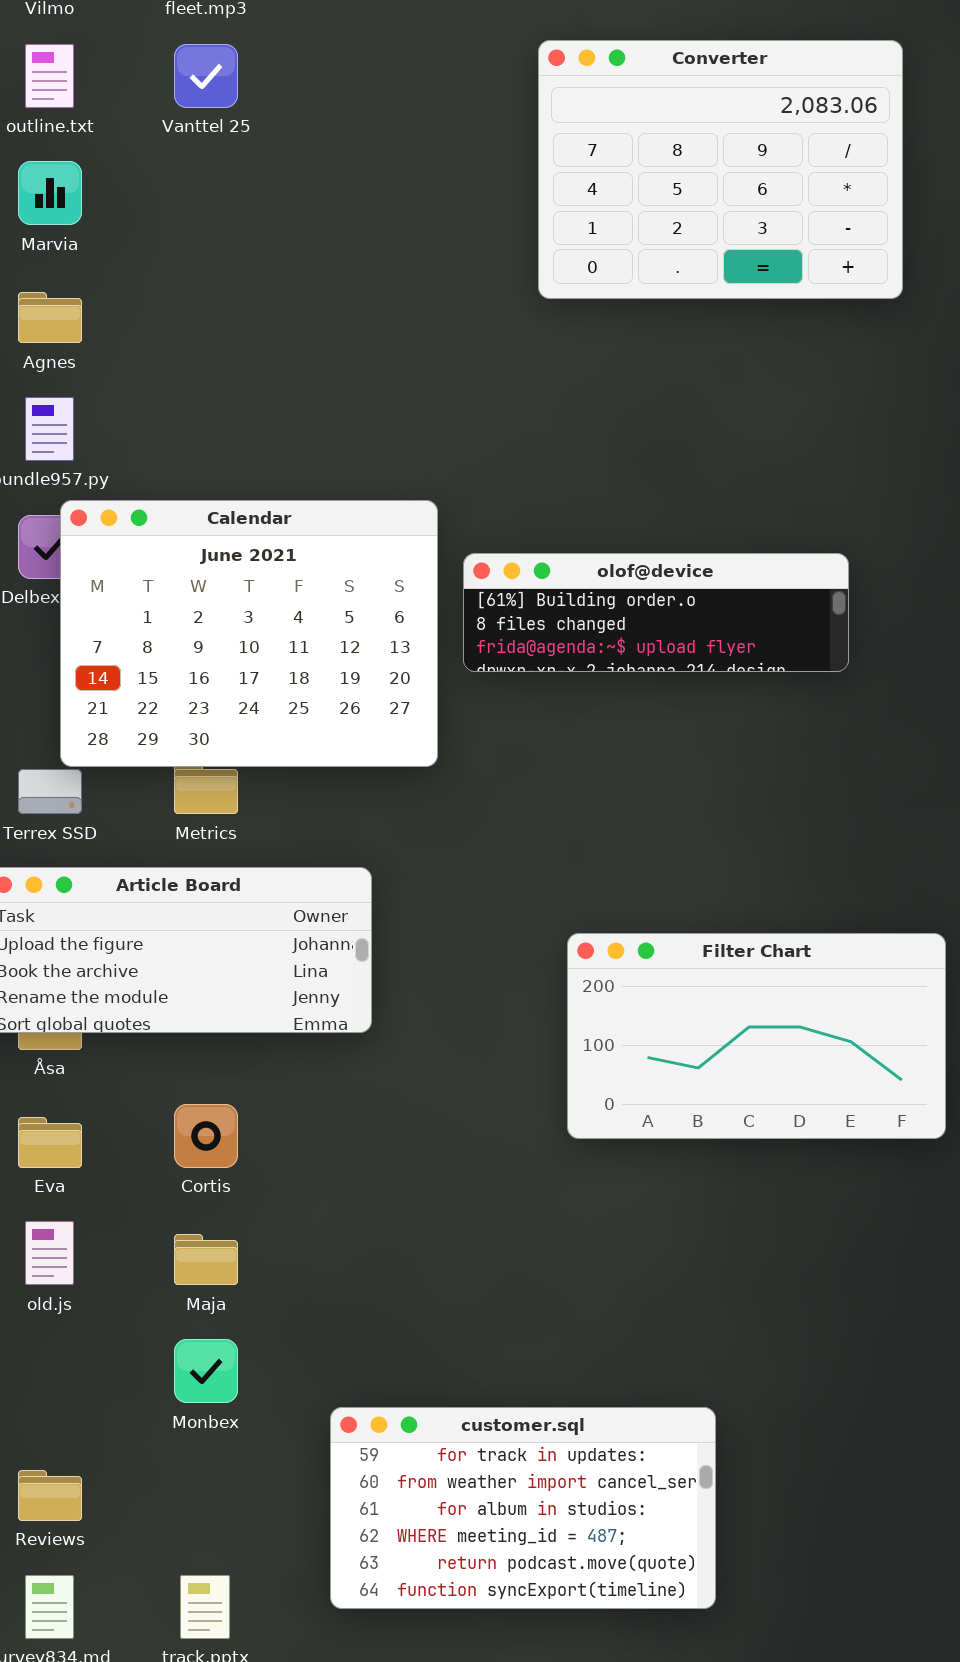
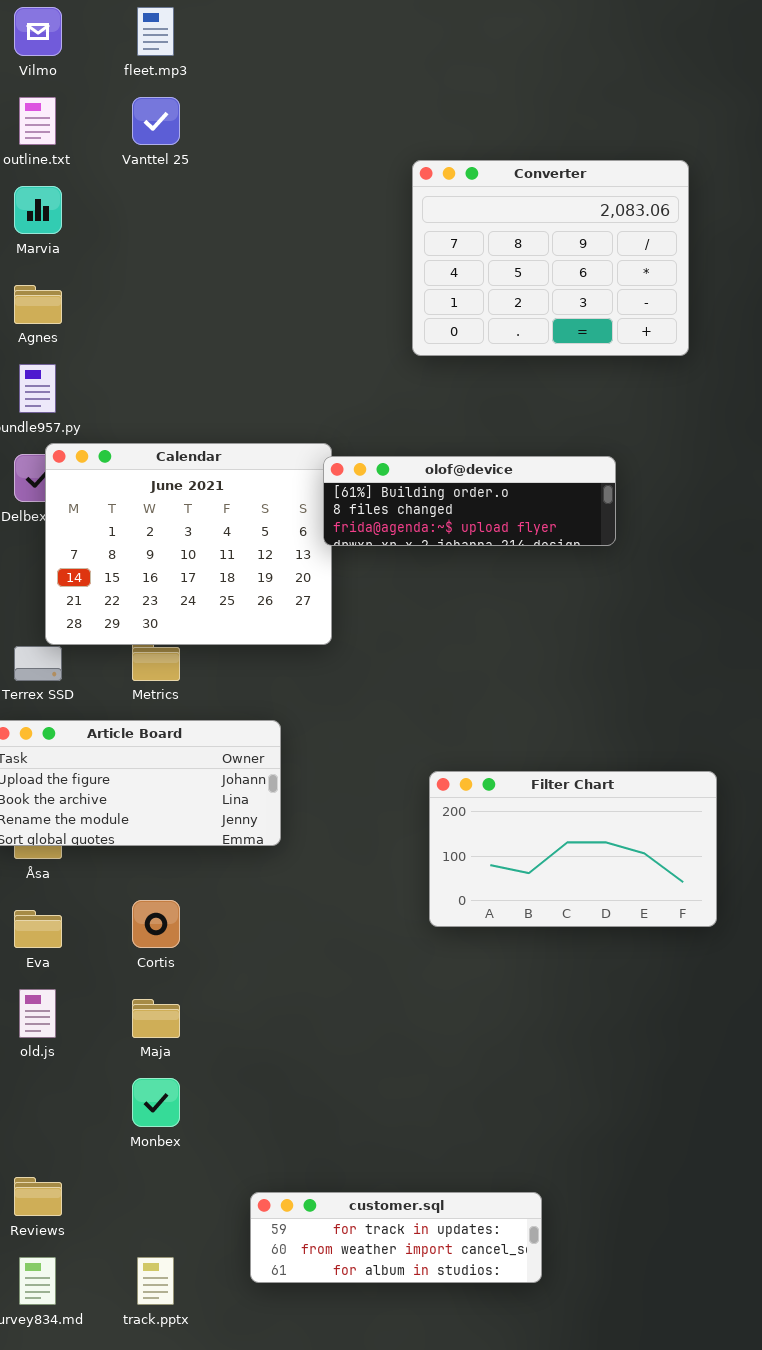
Converter: [538,40,903,299] -> [412,160,689,356], moved
olof@device: [463,553,849,672] -> [323,456,616,546], moved
customer.sql: [330,1407,716,1609] -> [250,1192,542,1283], resized

